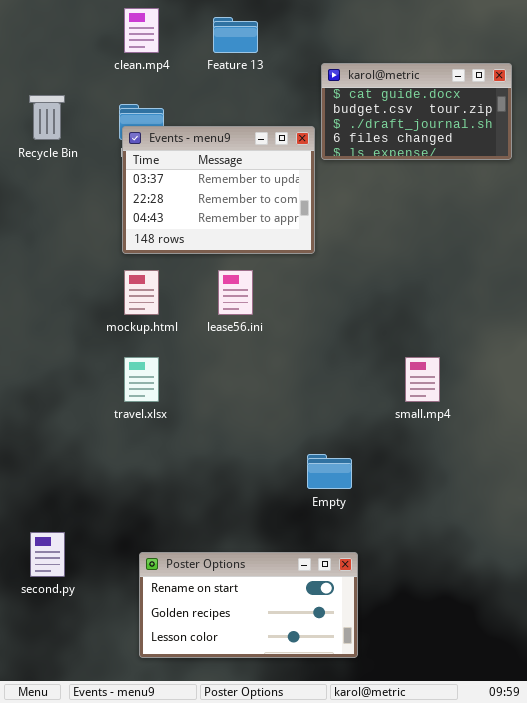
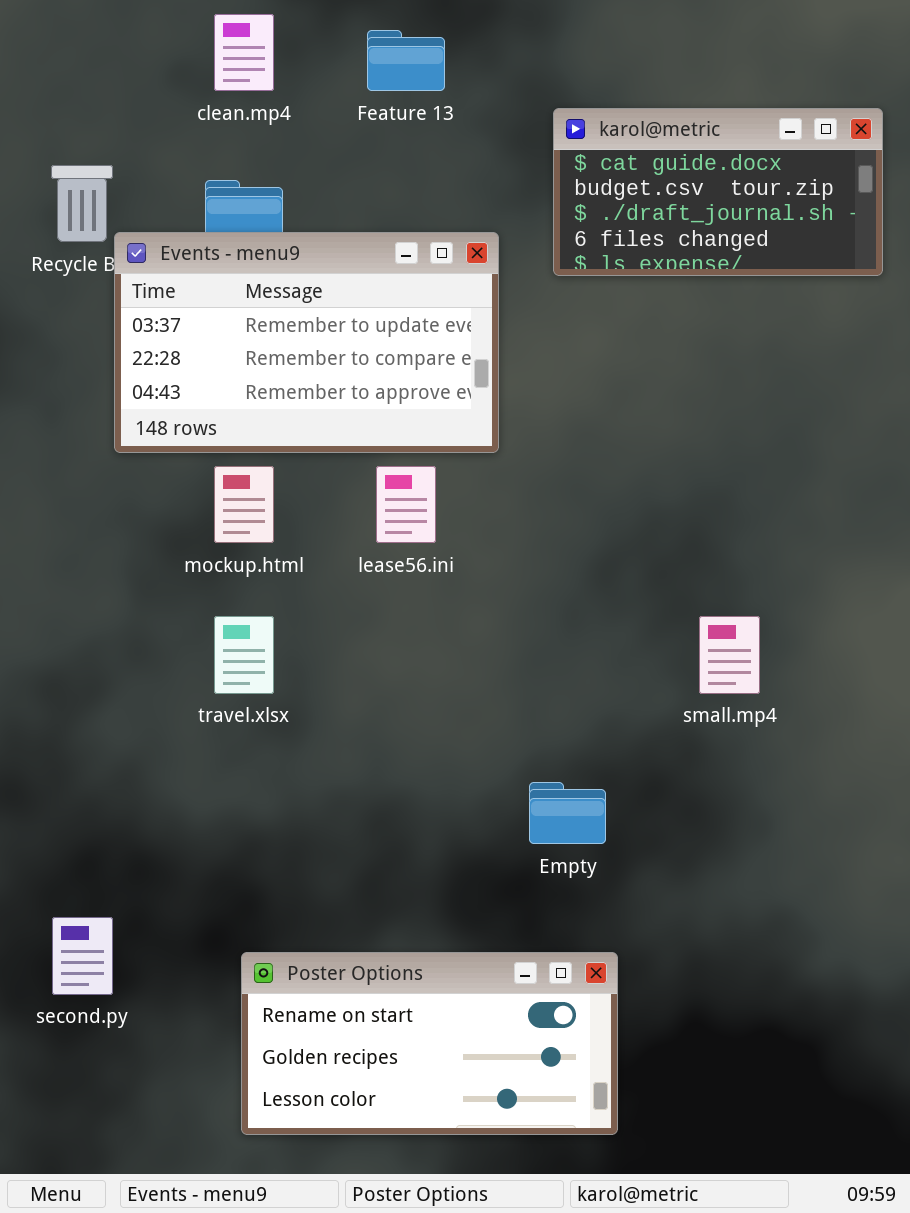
Events - menu9: [122,126,315,254] -> [114,232,499,453], moved, resized

